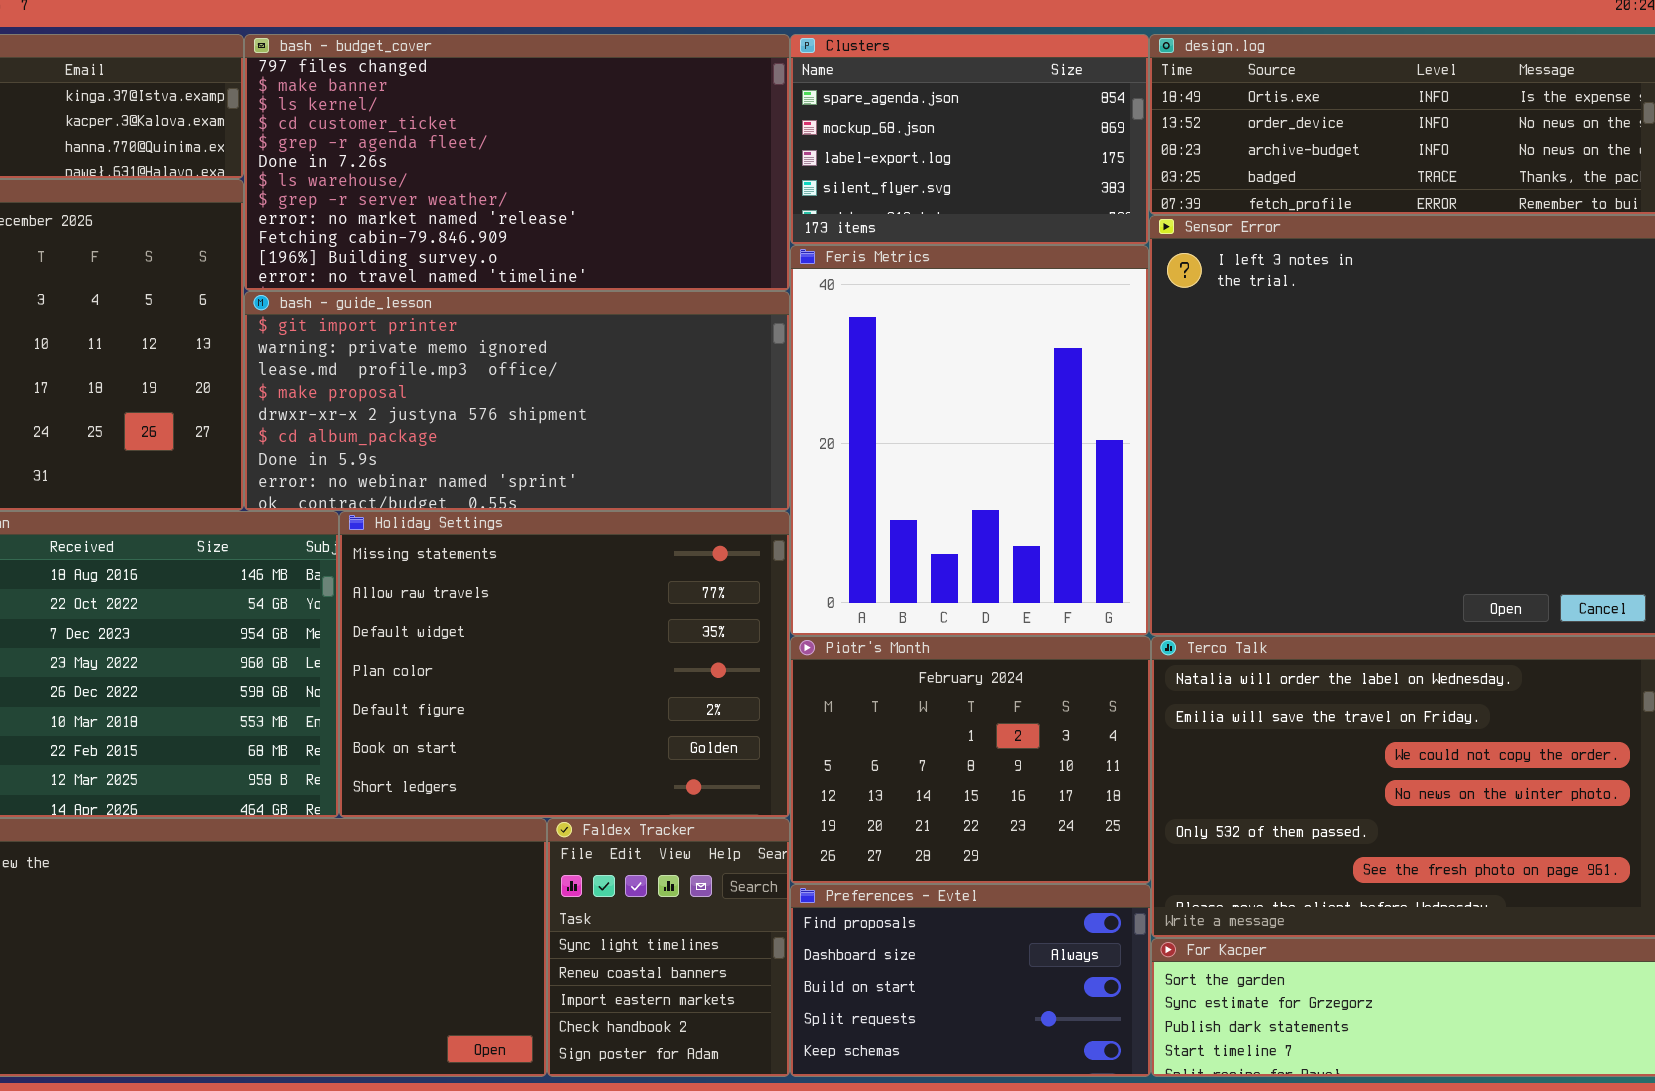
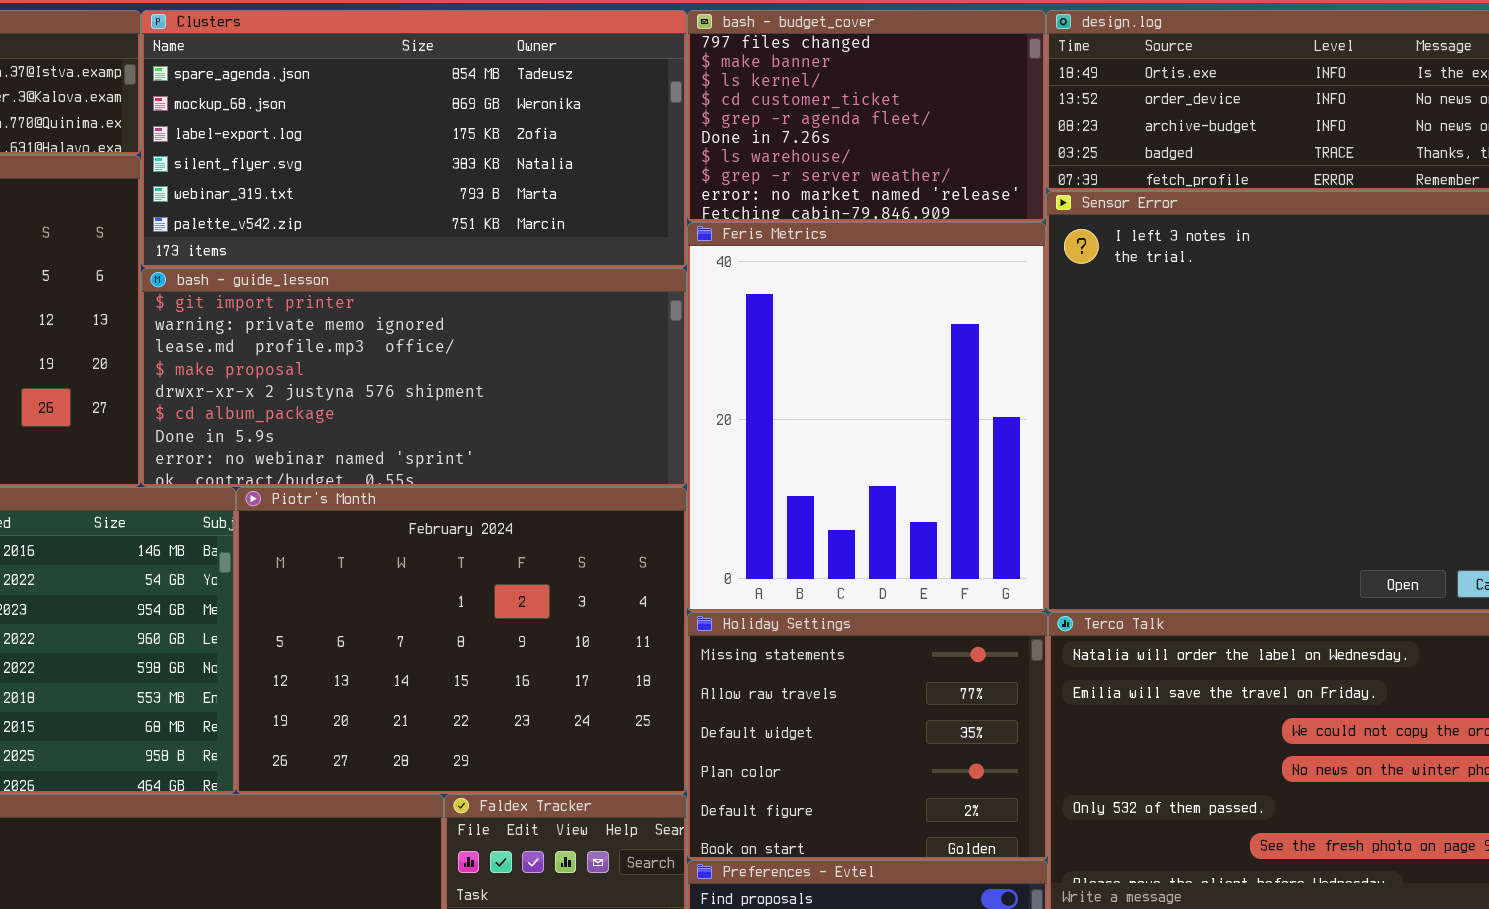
bash - budget_cover: [244,34,790,291] -> [687,10,1046,222], moved, resized
Clusters: [790,34,1149,245] -> [141,10,687,268], moved, resized
Holiday Settings: [339,511,790,818] -> [687,612,1048,860], moved, resized
Piotr's Month: [790,636,1151,884] -> [236,487,687,794], moved, resized

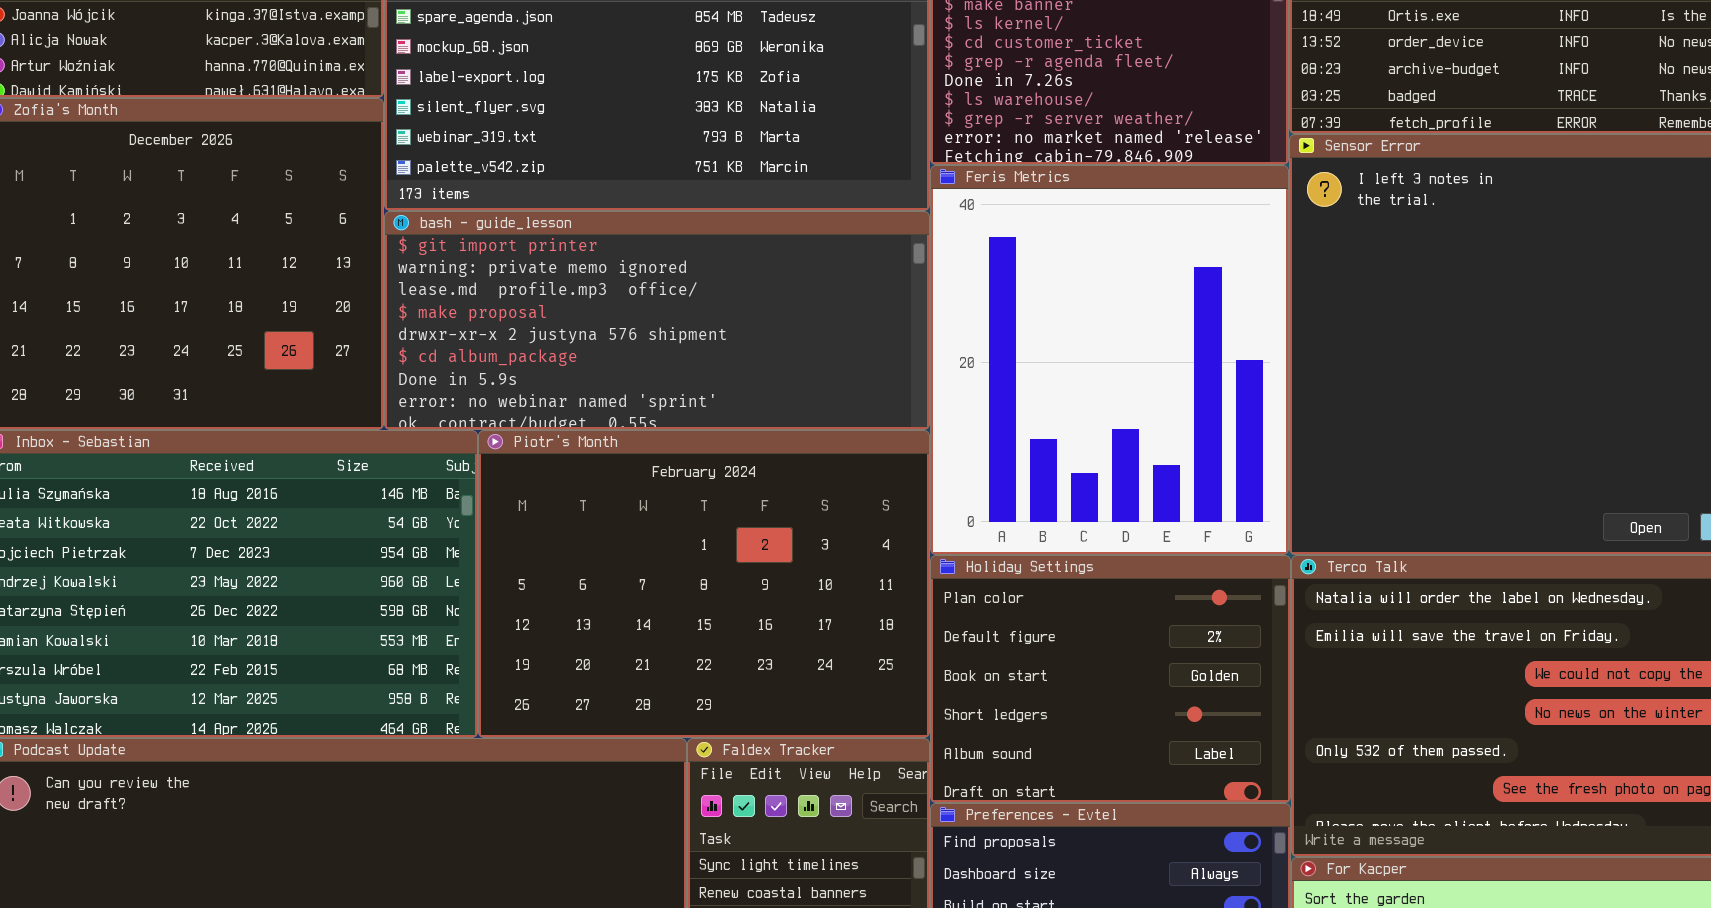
Holiday Settings: [687,612,1048,860] -> [930,555,1291,803], scrolled down 3 rows

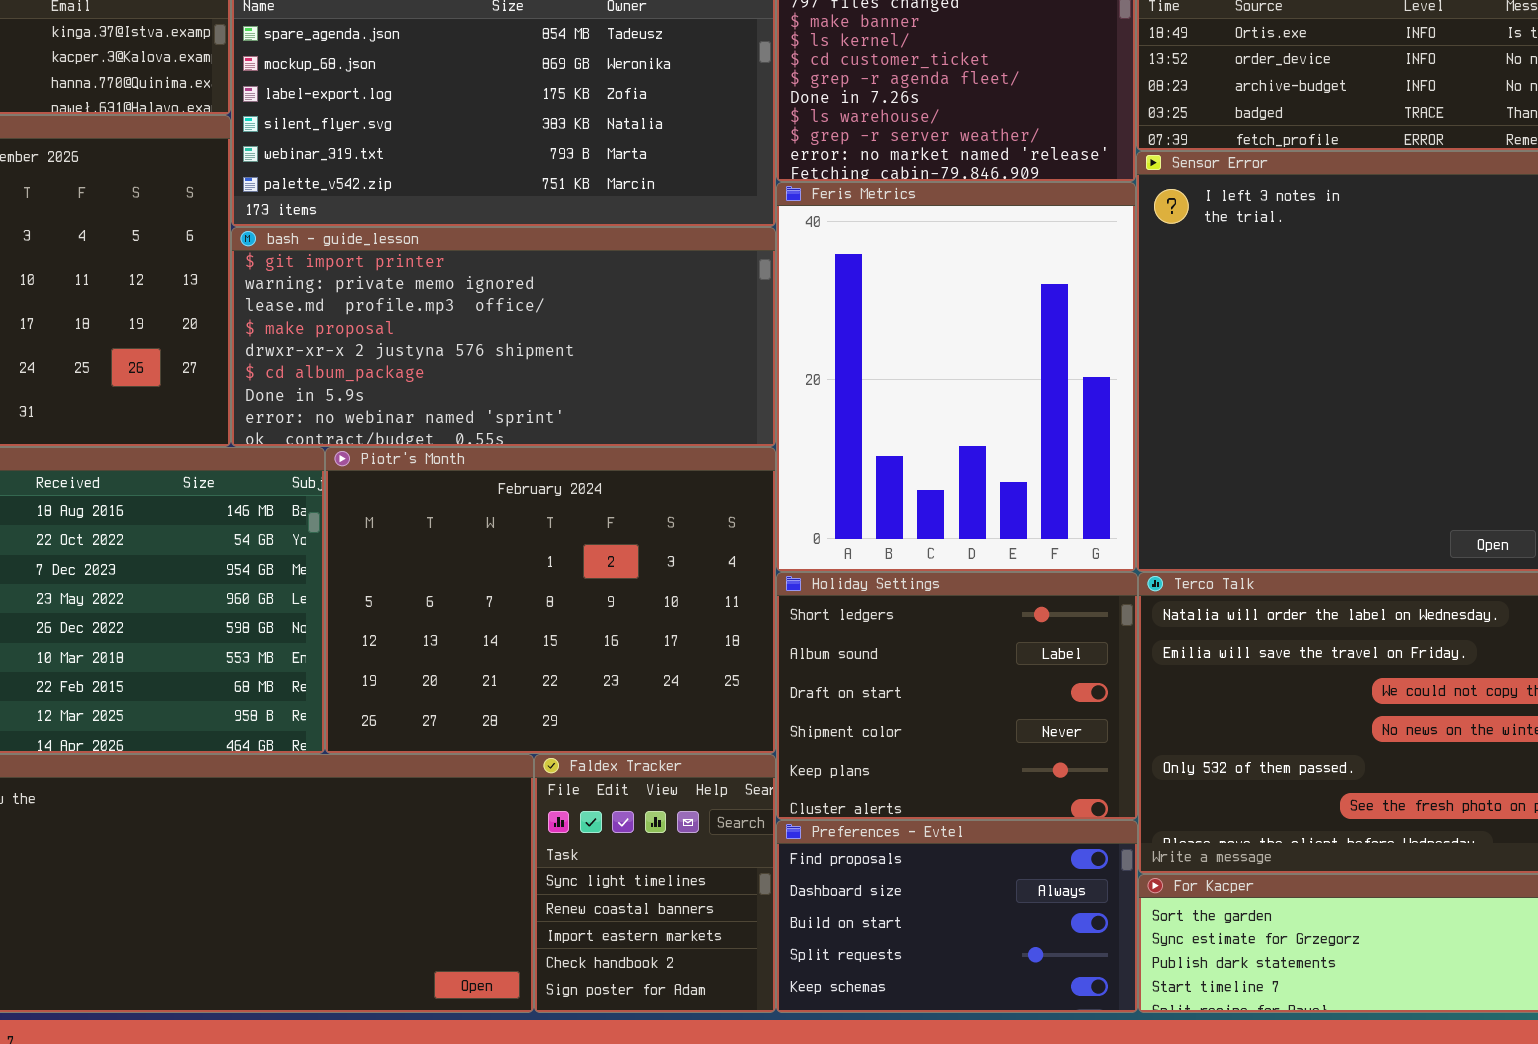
Holiday Settings: [930,555,1291,803] -> [776,572,1138,820], scrolled down 3 rows

